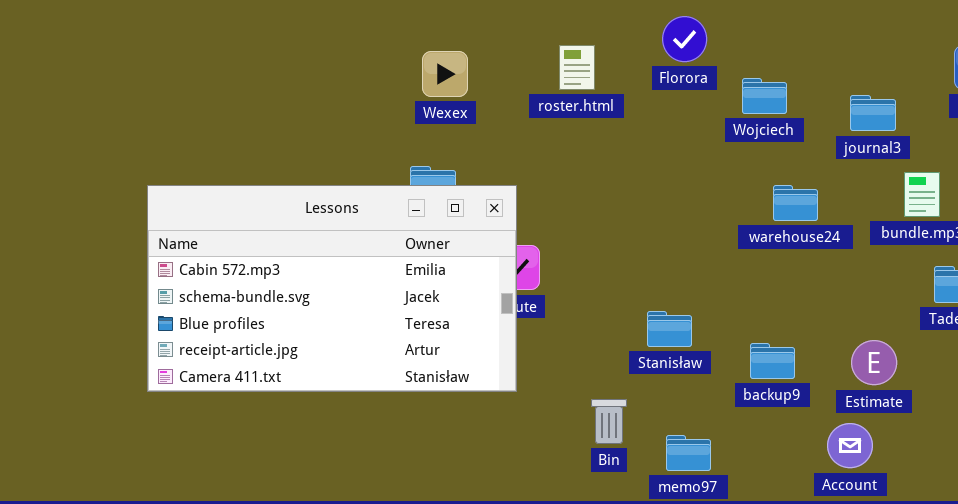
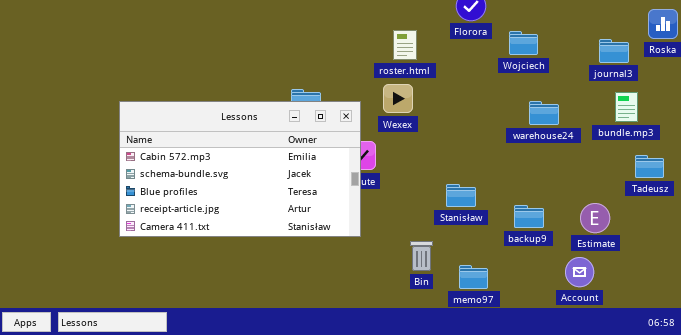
roster.html: [559,45,595,90] -> [393,30,417,60], moved
Wexex: [422,51,468,97] -> [383,84,413,113], moved
journal3: [850,95,896,131] -> [599,39,629,63], moved

